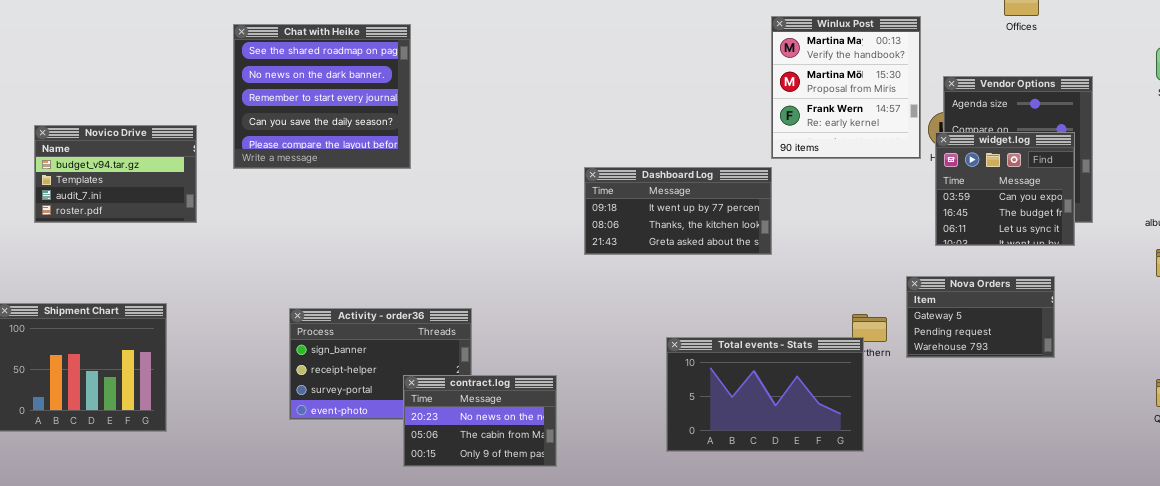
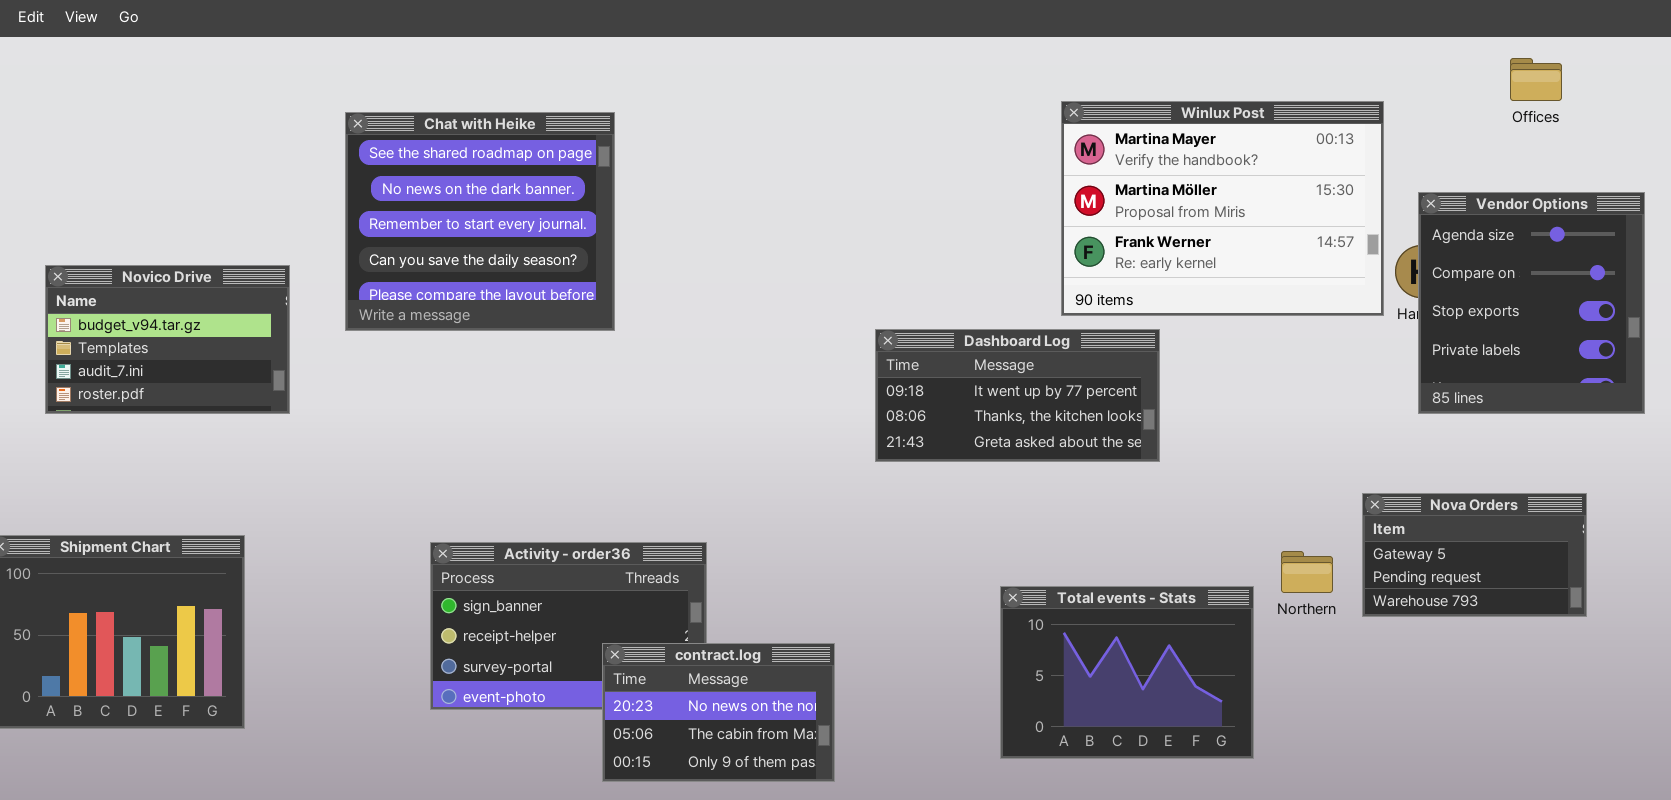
Winlux Post: [771,16,921,159] -> [1061,101,1384,316], resized
widget.log: [935,132,1075,246] -> none, closed
Total events - Stats: [666,337,864,452] -> [1000,586,1254,759], resized

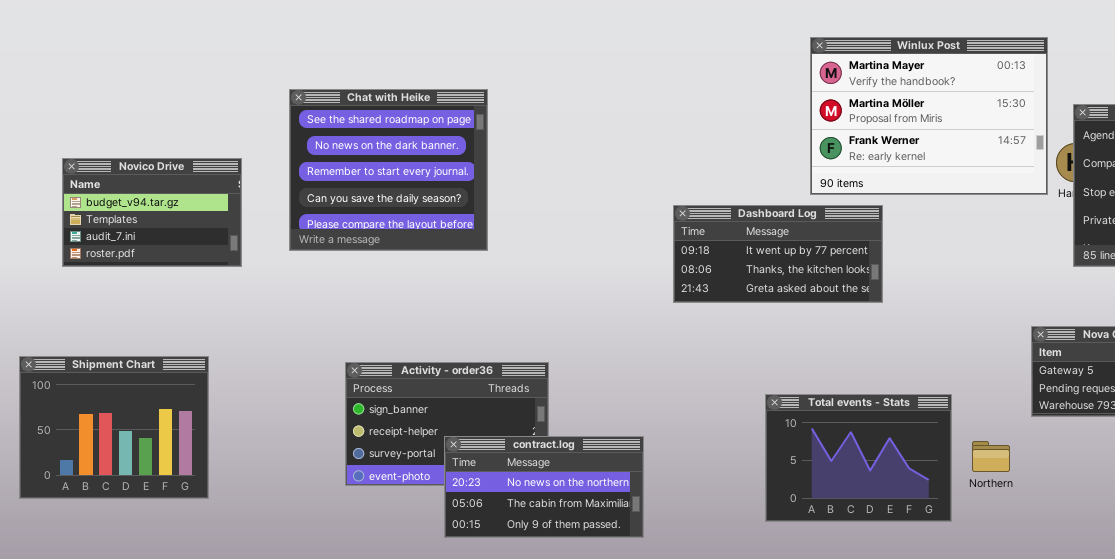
Chat with Heike: [345,112,615,331] -> [289,89,488,251], moved
Northern: [1281,551,1333,593] -> [972,441,1010,472], moved
contract.log: [602,643,835,782] -> [444,436,644,538], resized

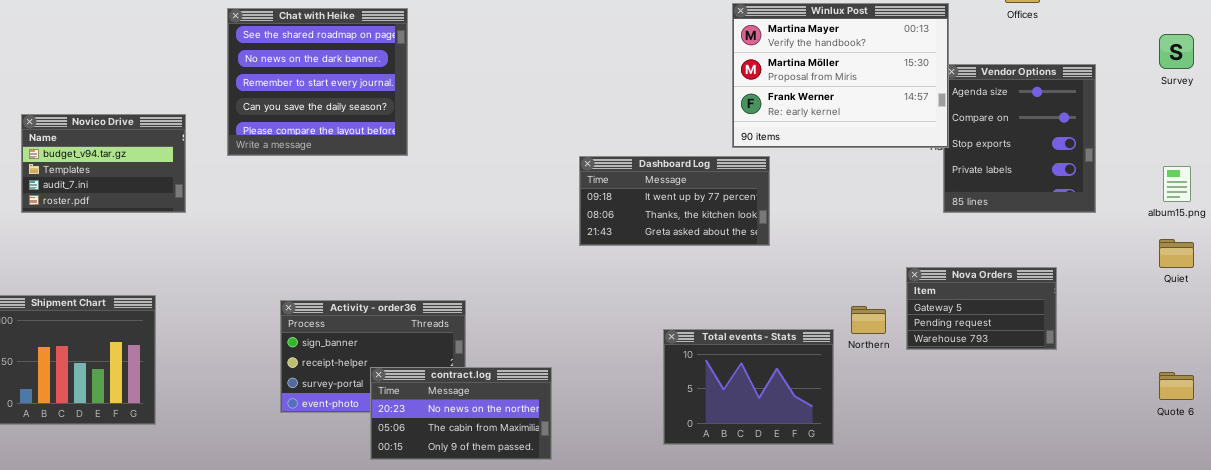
Winlux Post: [810,37,1048,195] -> [732,3,949,148], moved
Chat with Heike: [289,89,488,251] -> [227,8,408,156], moved
Northern: [972,441,1010,472] -> [851,306,886,334], moved

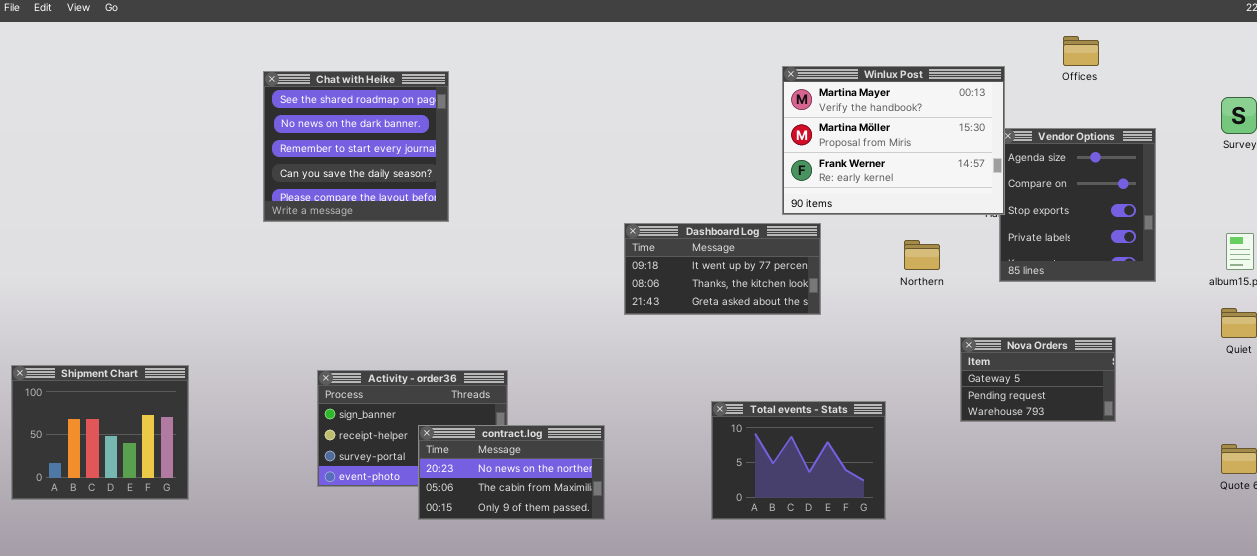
Novico Drive: [21,114,186,213] -> none, closed
Northern: [851,306,886,334] -> [904,240,940,270], moved
contract.log: [370,367,552,460] -> [418,425,605,520], moved

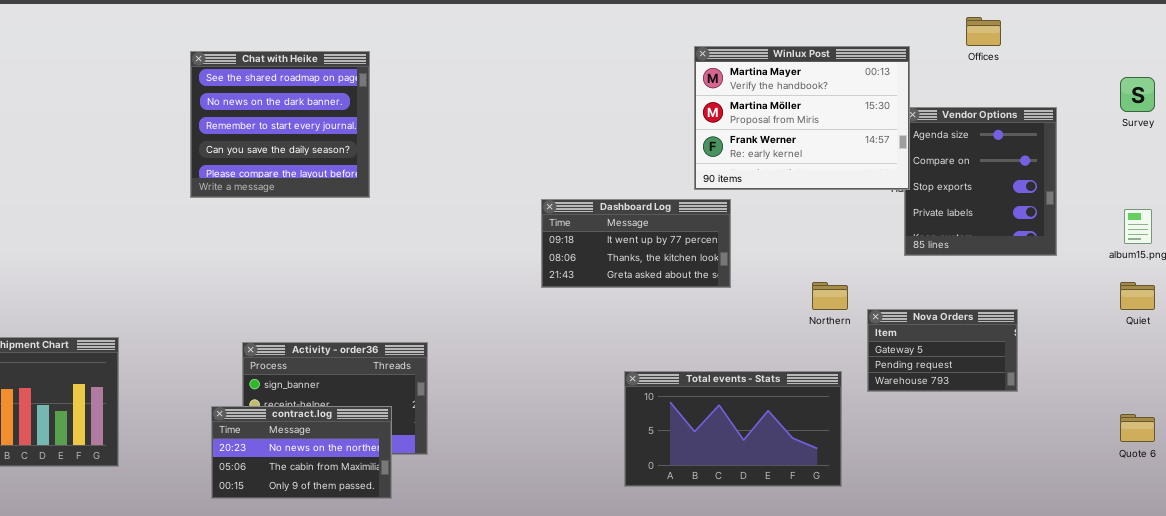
Northern: [904,240,940,270] -> [812,282,848,310], moved
Total events - Stats: [711,401,886,520] -> [624,371,842,487], resized
contract.log: [418,425,605,520] -> [211,406,392,499], moved

